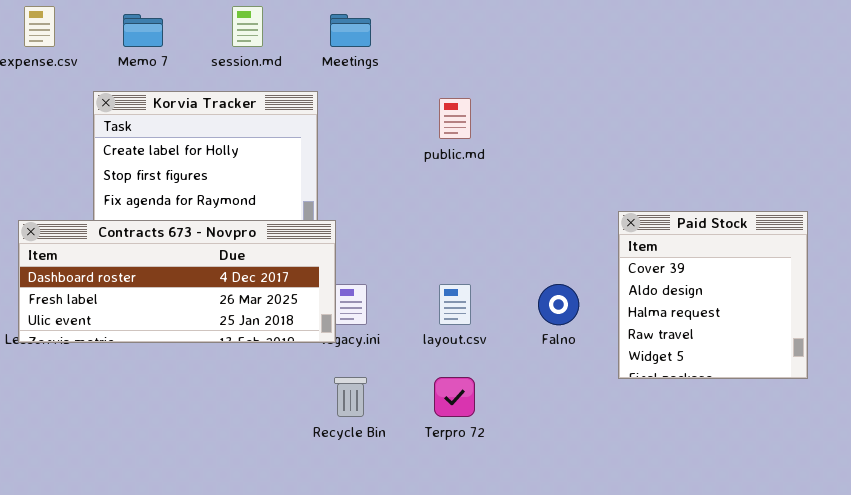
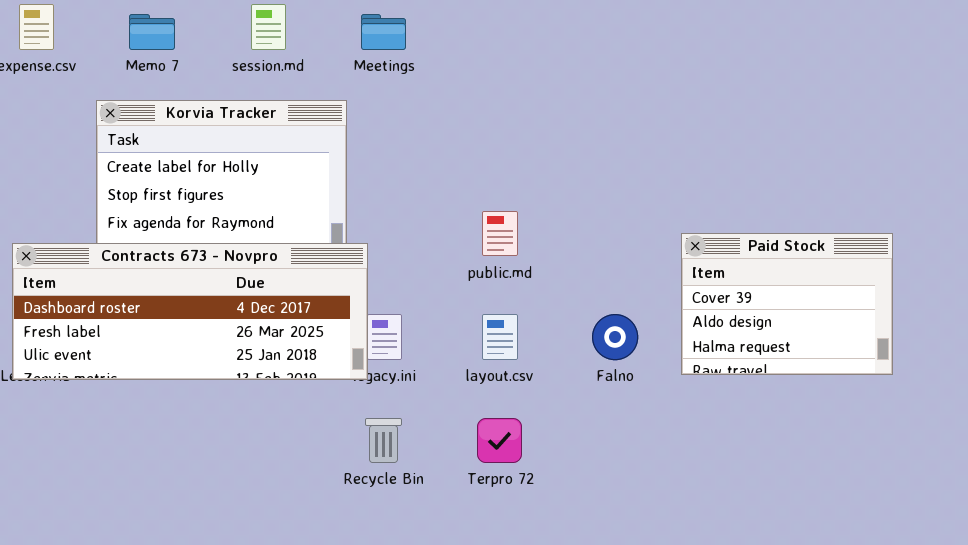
public.md: [439,98,471,139] -> [482,211,518,256], moved
Paid Stock: [618,211,808,379] -> [681,233,893,375], resized

